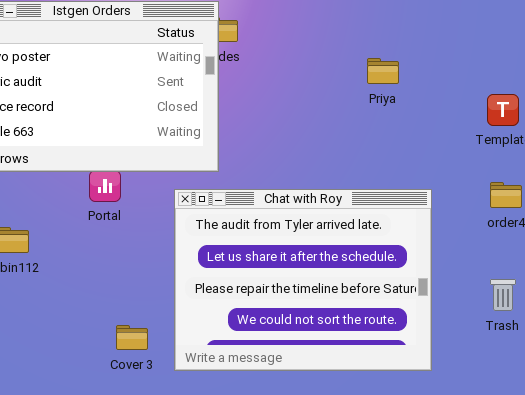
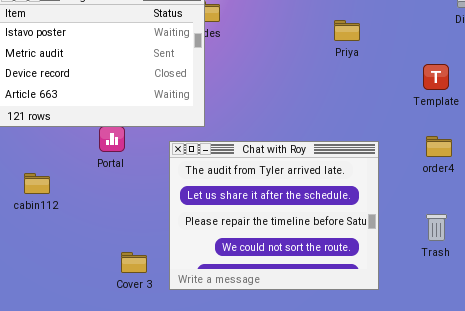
Priya: [367,58,399,84] -> [334,20,360,41], moved

